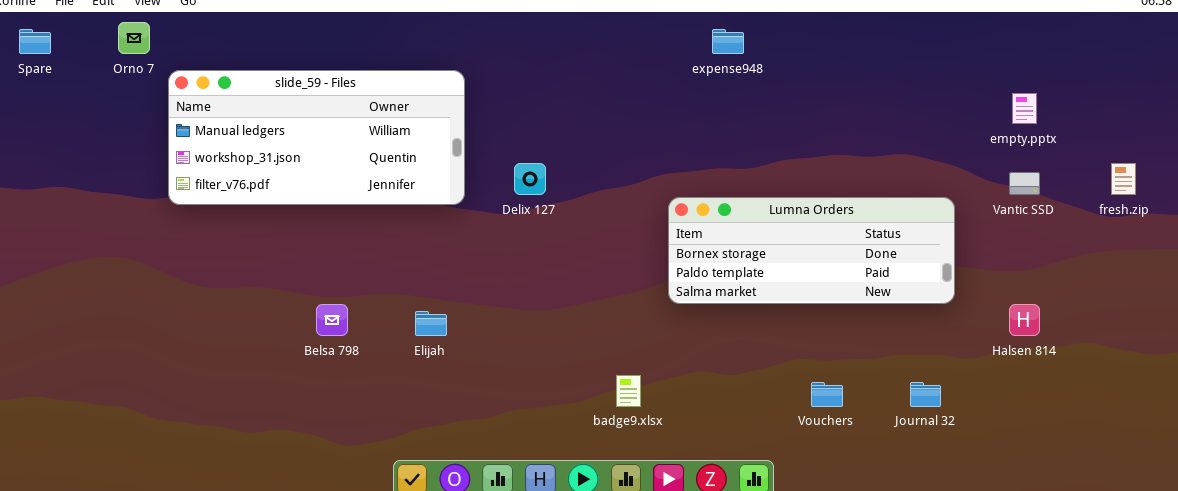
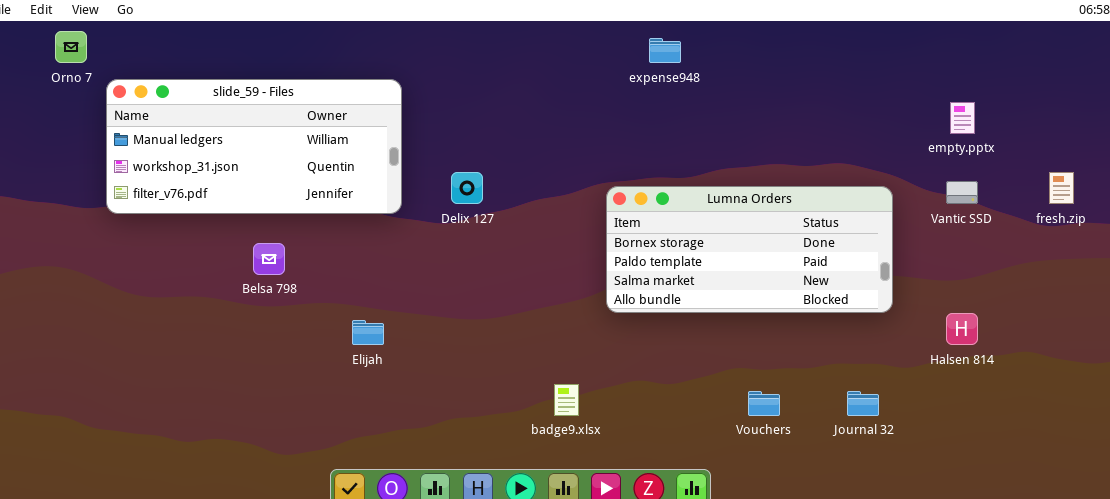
Lumna Orders: [668,197,955,304] -> [606,186,893,313], resized
Belsa 798: [316,304,348,336] -> [253,243,285,275], moved

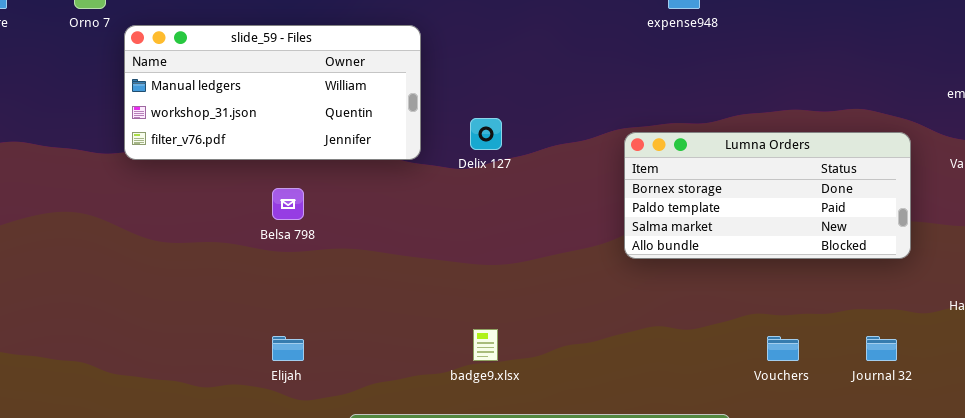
Elijah: [352,320,384,345] -> [272,336,304,361], moved
badge9.xlsx: [554,384,579,416] -> [473,329,498,361], moved

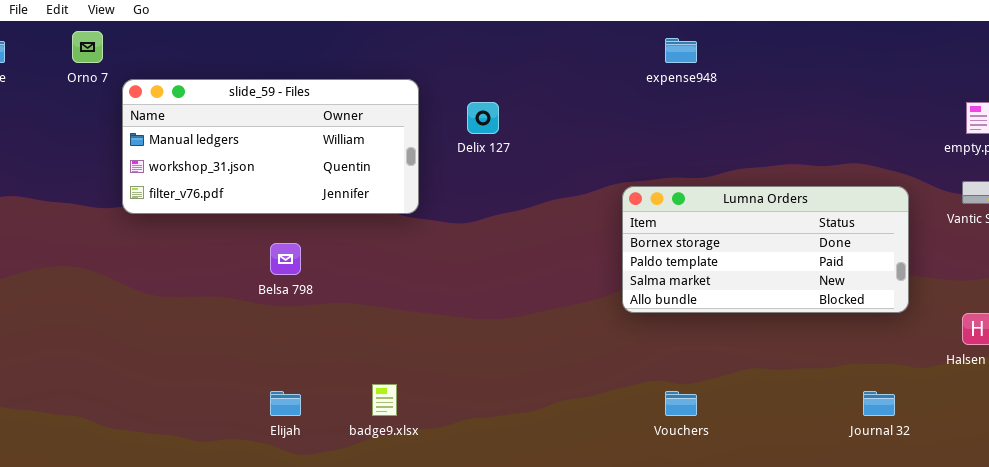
Delix 127: [470,118,502,150] -> [467,102,499,134], moved
badge9.xlsx: [473,329,498,361] -> [372,384,397,416], moved
Vouchers: [767,336,799,361] -> [665,391,697,416], moved

